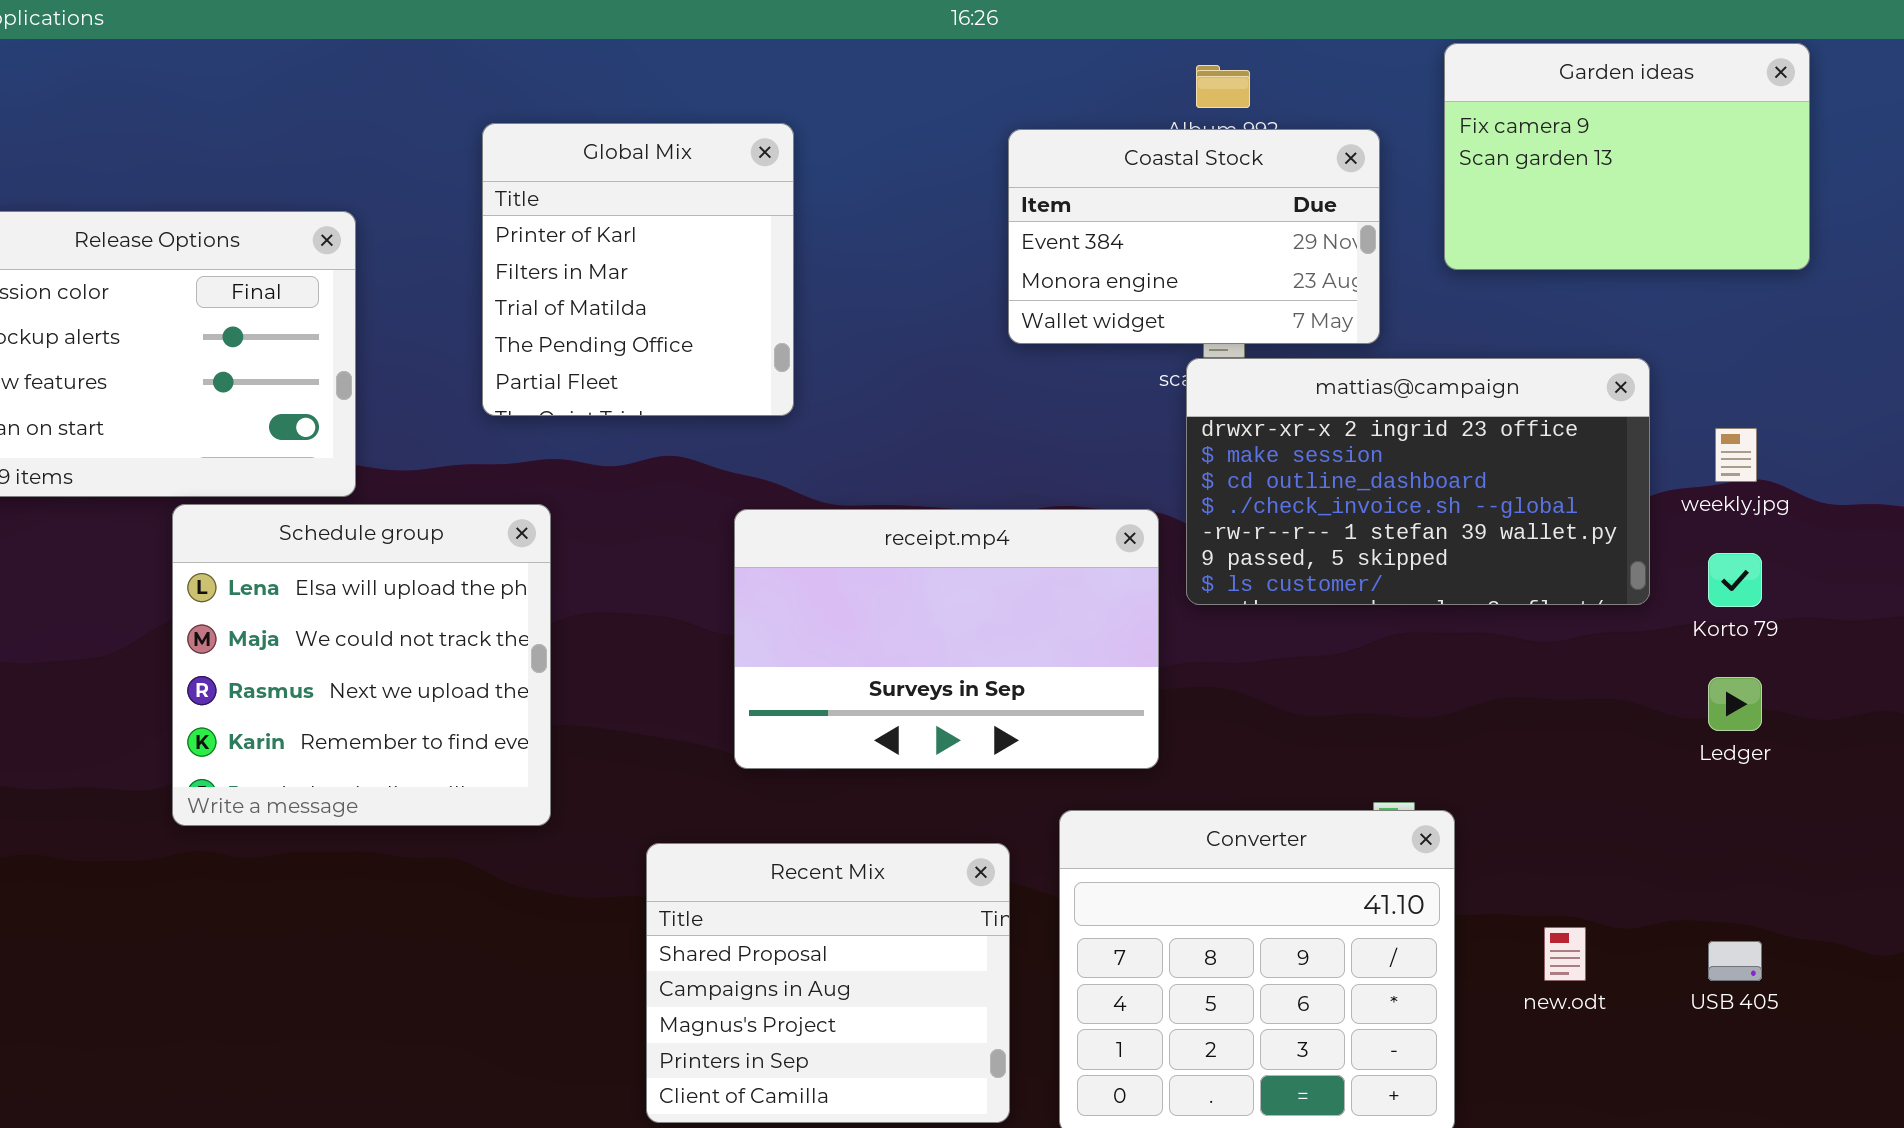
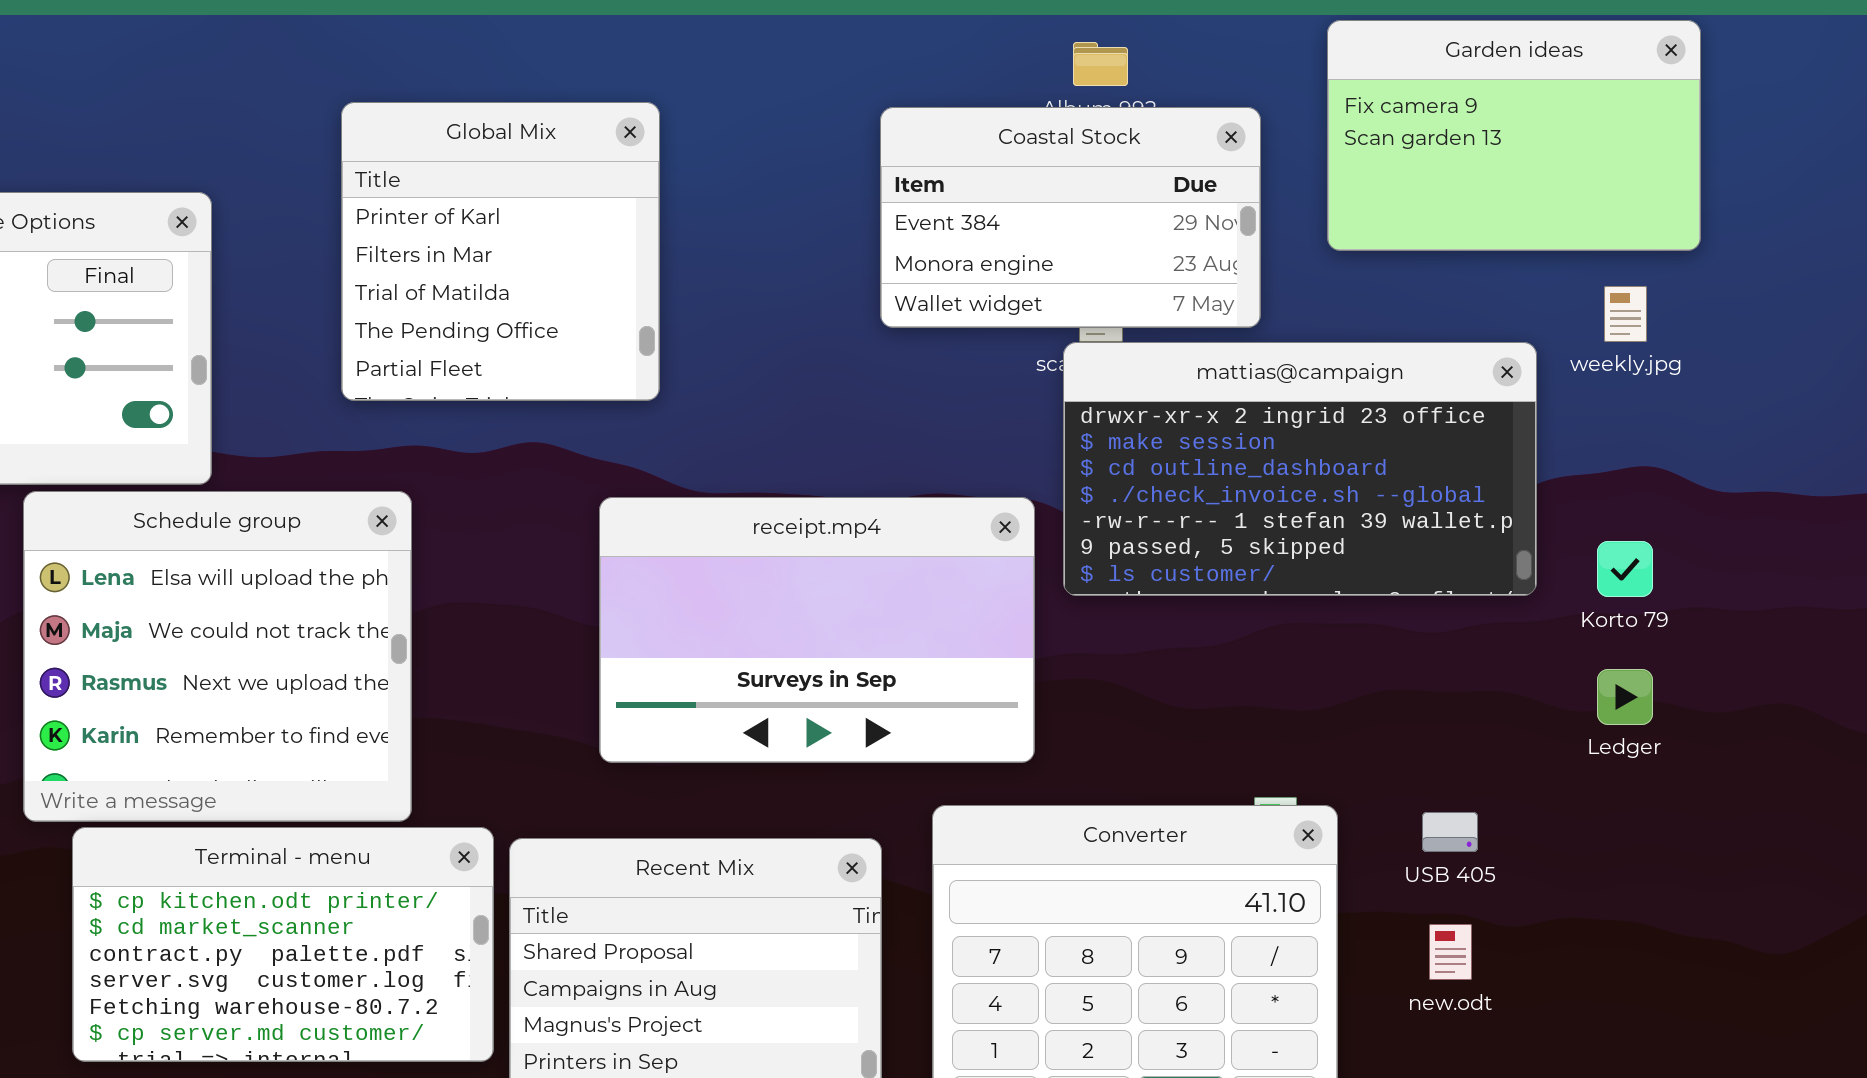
weekly.jpg: [1715,428,1757,482] -> [1604,286,1647,342], moved
Terminal - menu: none -> [72,827,494,1062], opened
USB 405: [1708,941,1762,981] -> [1422,812,1478,852], moved

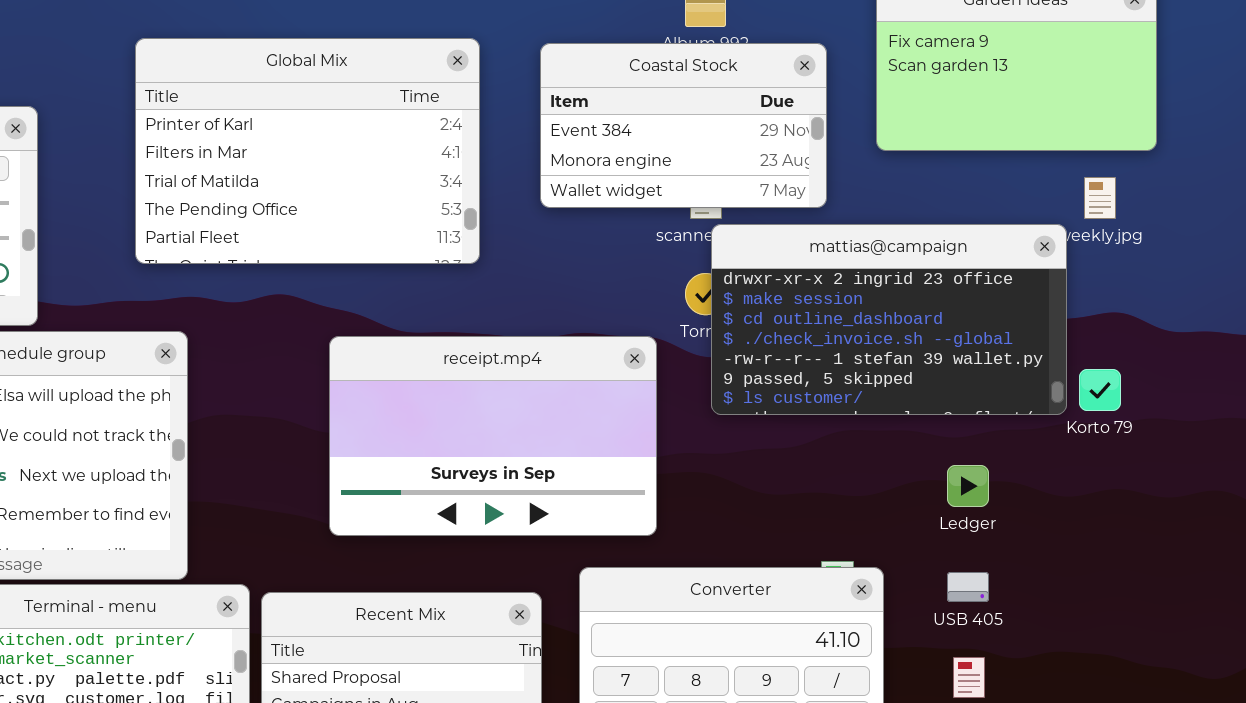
Global Mix: [341,102,660,401] -> [135,38,480,264], resized
mattias@campaign: [1063,342,1537,596] -> [711,224,1067,415], moved
Ledger: [1597,669,1653,725] -> [947,465,989,507], moved

